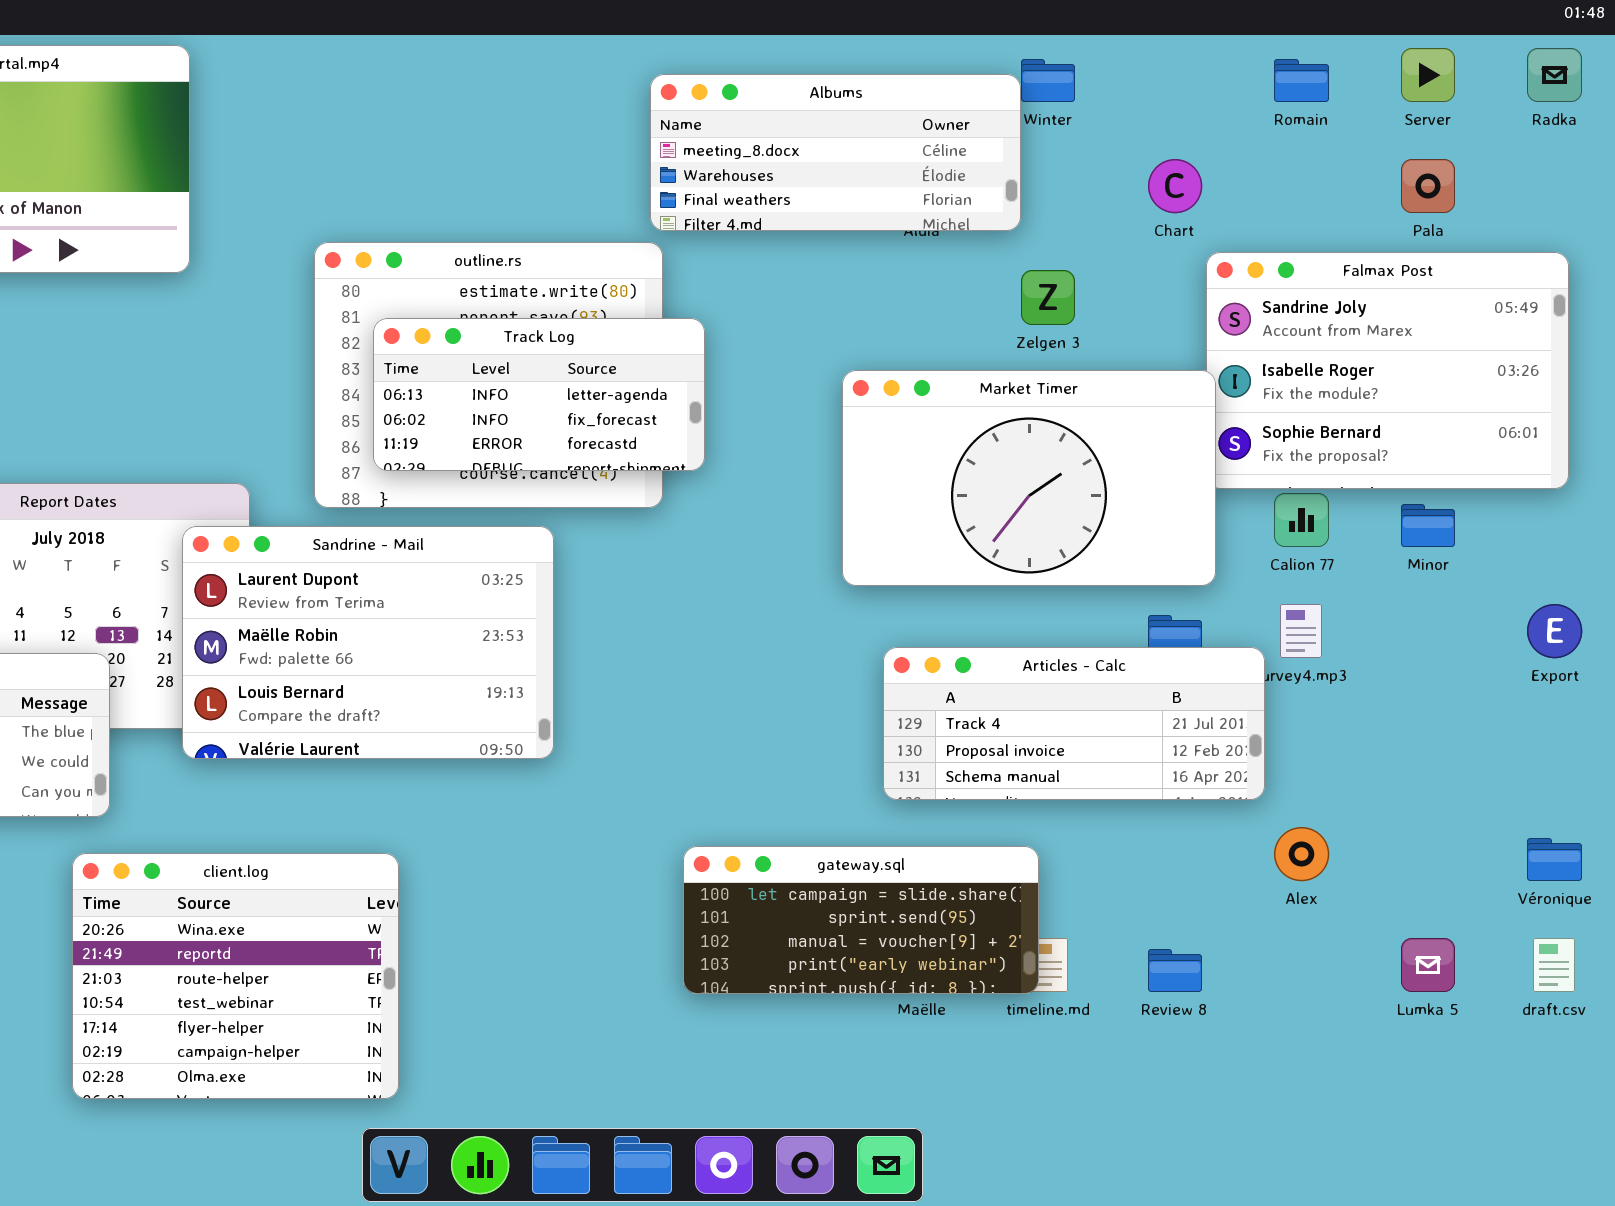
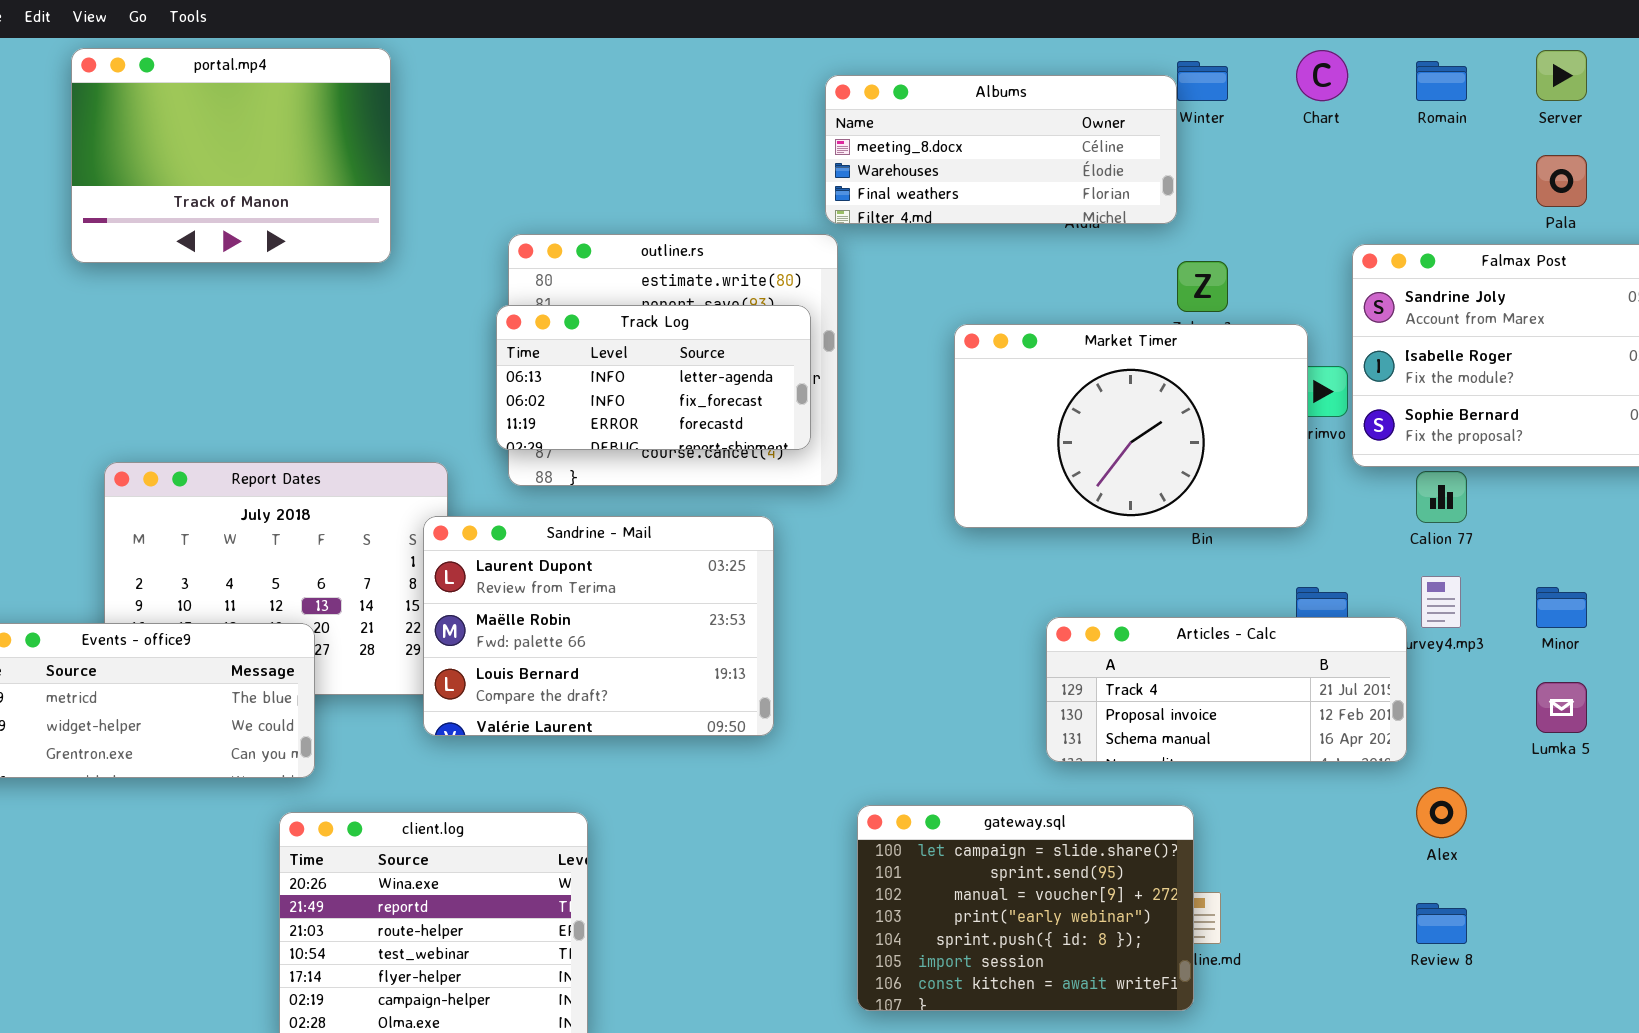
Chart: [1148,159,1202,213] -> [1296,50,1348,101], moved
Track Log: [373,318,705,471] -> [496,305,811,450], moved
Market Timer: [842,370,1216,586] -> [954,324,1308,528], moved
Minor: [1401,504,1455,547] -> [1536,587,1587,628], moved
Sandrine - Mail: [182,526,554,759] -> [423,516,774,736], moved
gateway.sql: [683,846,1039,994] -> [857,805,1194,1011], resized
Lumka 5: [1401,938,1455,992] -> [1536,682,1587,733], moved
Review 8: [1148,949,1202,992] -> [1416,903,1467,944], moved

